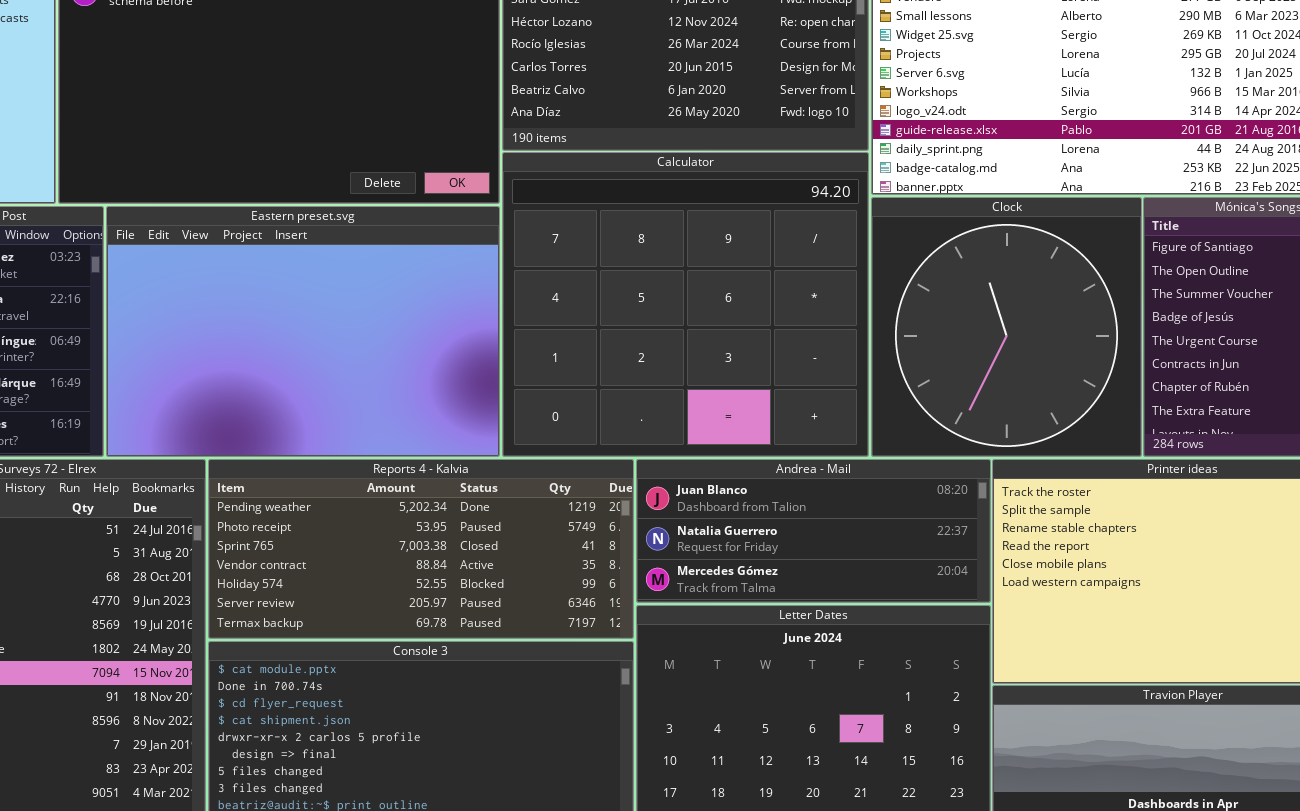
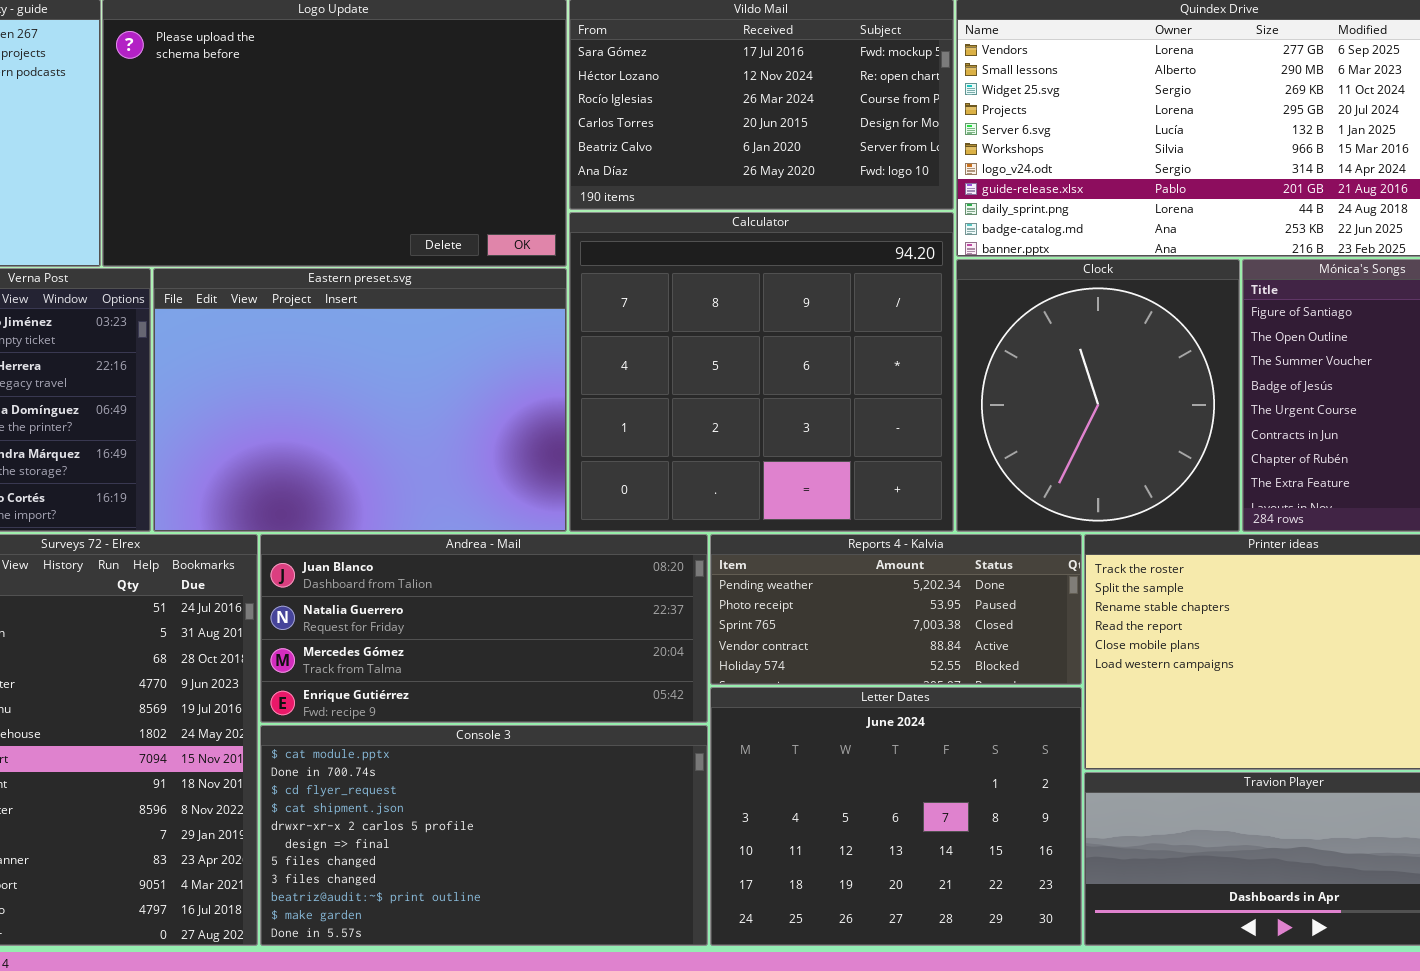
Reports 4 - Kalvia: [208,459,634,639] -> [710,534,1082,685], moved, resized
Andrea - Mail: [636,459,991,603] -> [260,534,708,723], moved, resized

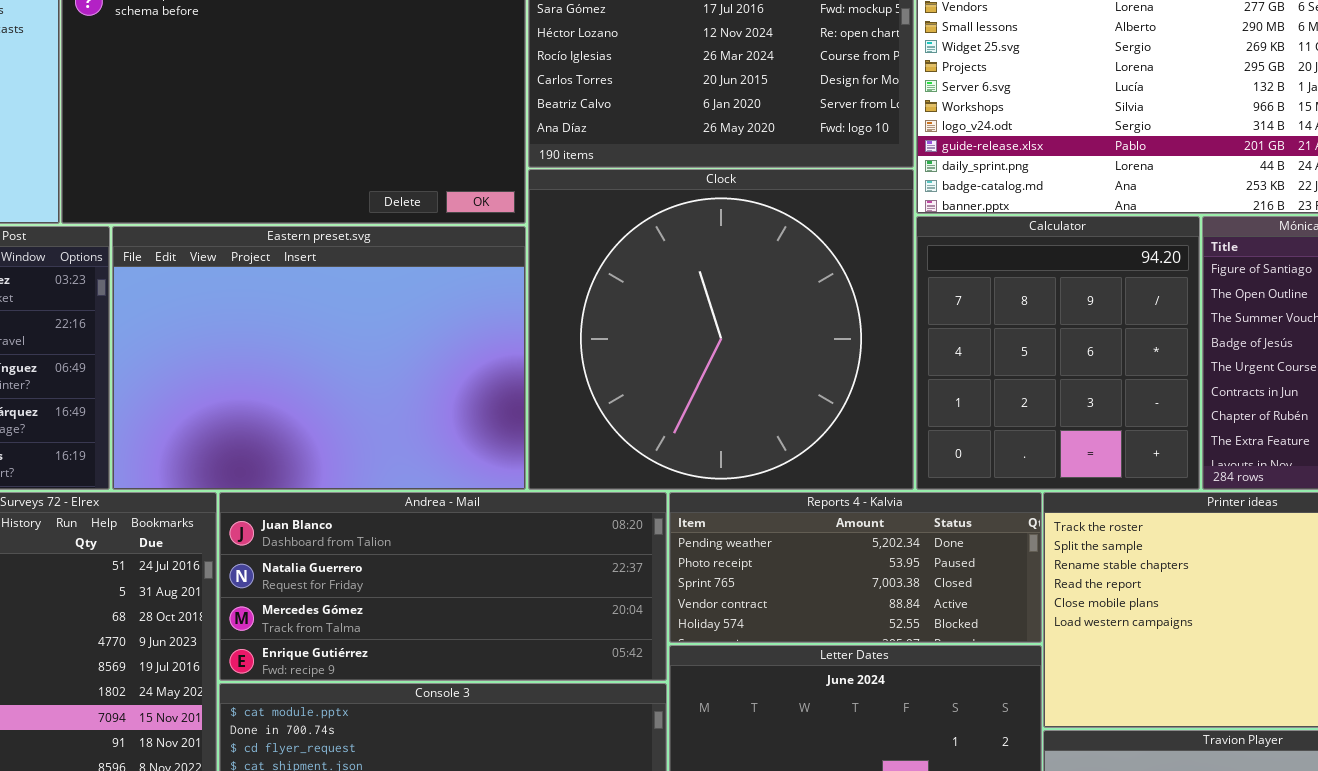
Calculator: [569,212,954,532] -> [916,216,1200,490], moved, resized
Clock: [956,259,1240,532] -> [528,169,914,490], moved, resized

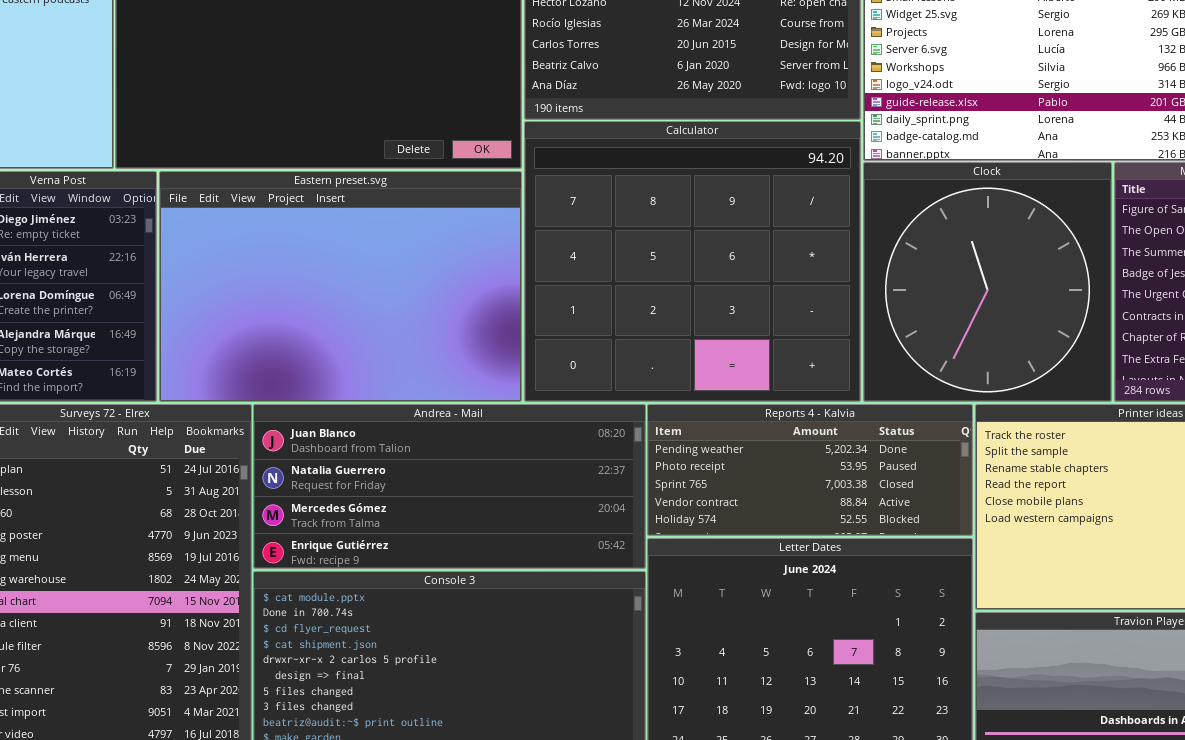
Clock: [528,169,914,490] -> [863,162,1112,402], moved, resized
Calculator: [916,216,1200,490] -> [524,121,861,402], moved, resized

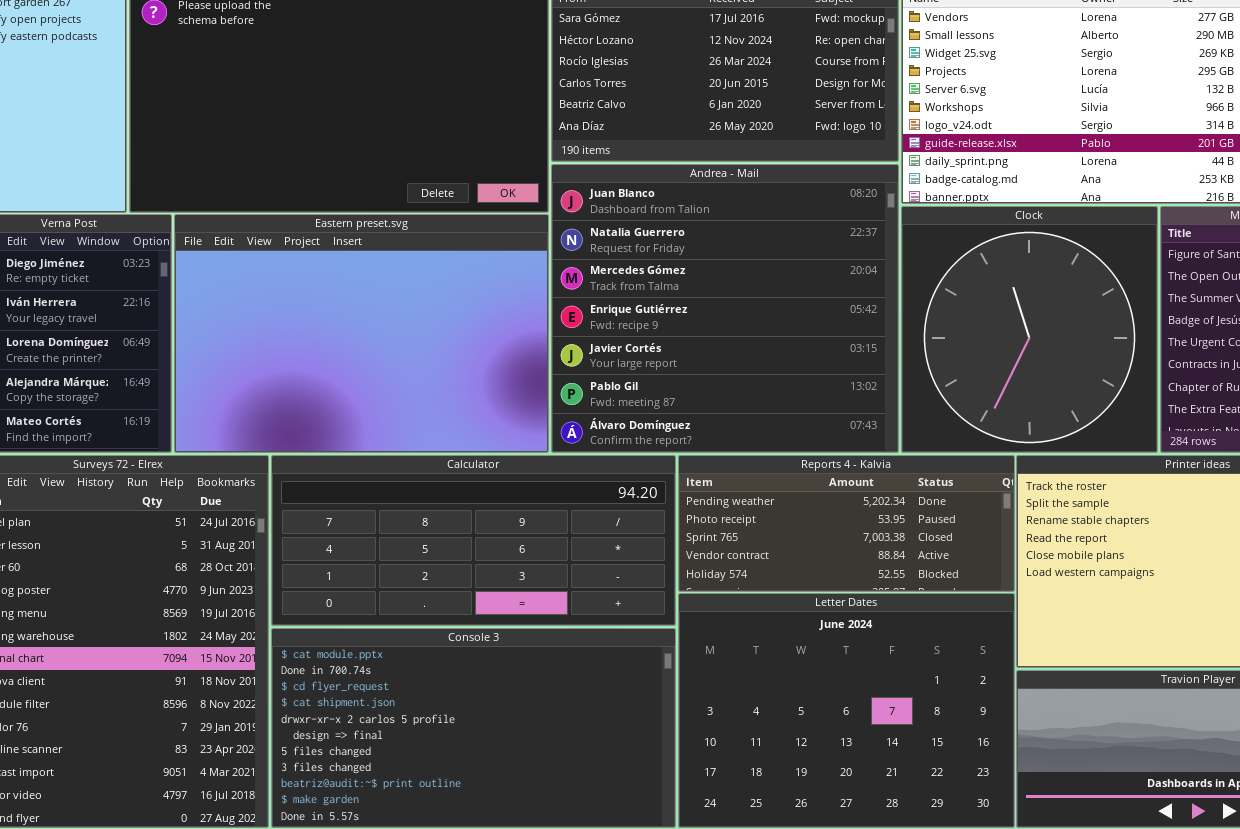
Calculator: [524,121,861,402] -> [271,455,676,626], moved, resized
Andrea - Mail: [253,404,646,569] -> [551,164,899,453], moved, resized

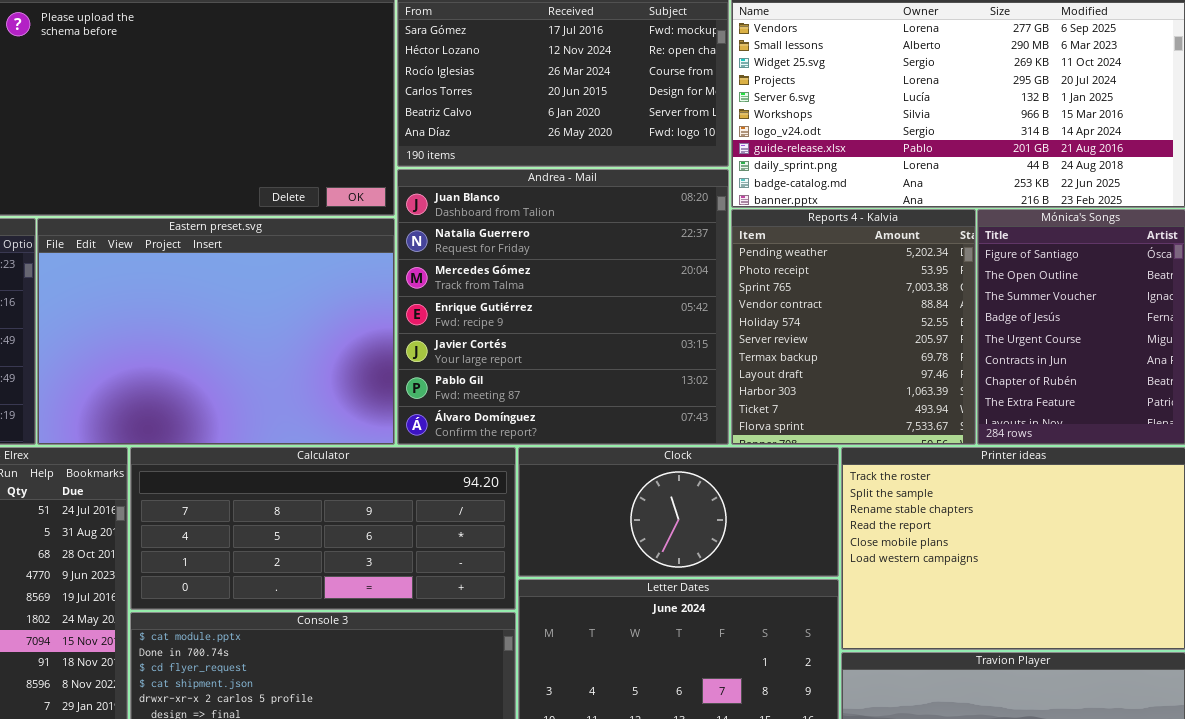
Clock: [901,206,1158,453] -> [518,447,839,577], moved, resized
Reports 4 - Kalvia: [678,455,1015,592] -> [731,209,976,445], moved, resized

